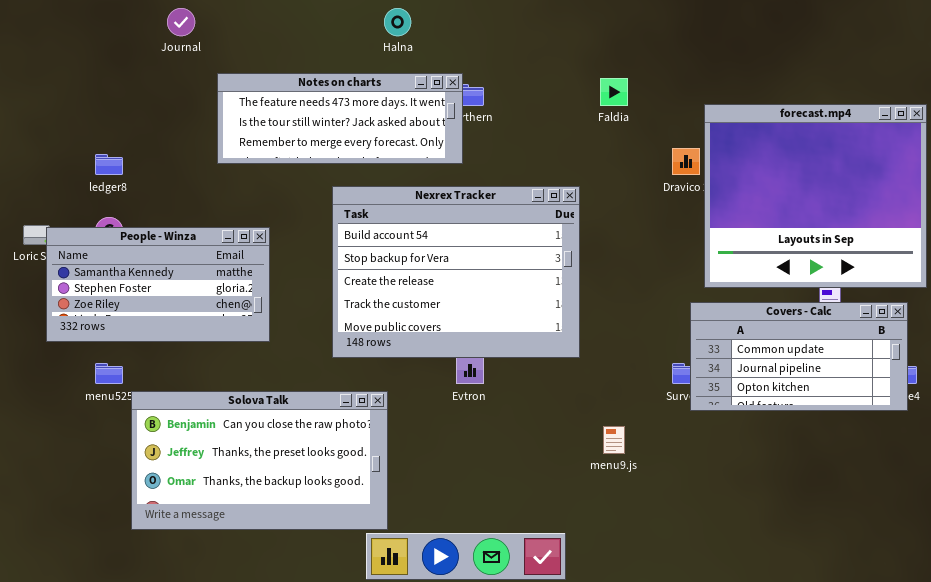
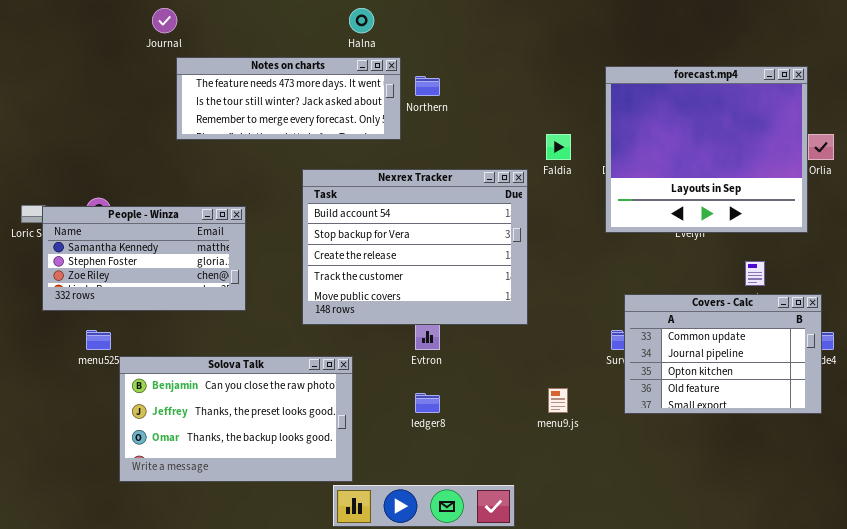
Notes on charts: [217,73,463,164] -> [176,57,401,140], moved
Faldia: [600,78,628,106] -> [546,134,571,160], moved
forecast.mp4: [704,104,927,288] -> [605,66,808,233], moved
ledger8: [95,154,123,175] -> [415,393,440,413], moved
Covers - Calc: [690,302,908,411] -> [624,294,822,414], moved, resized

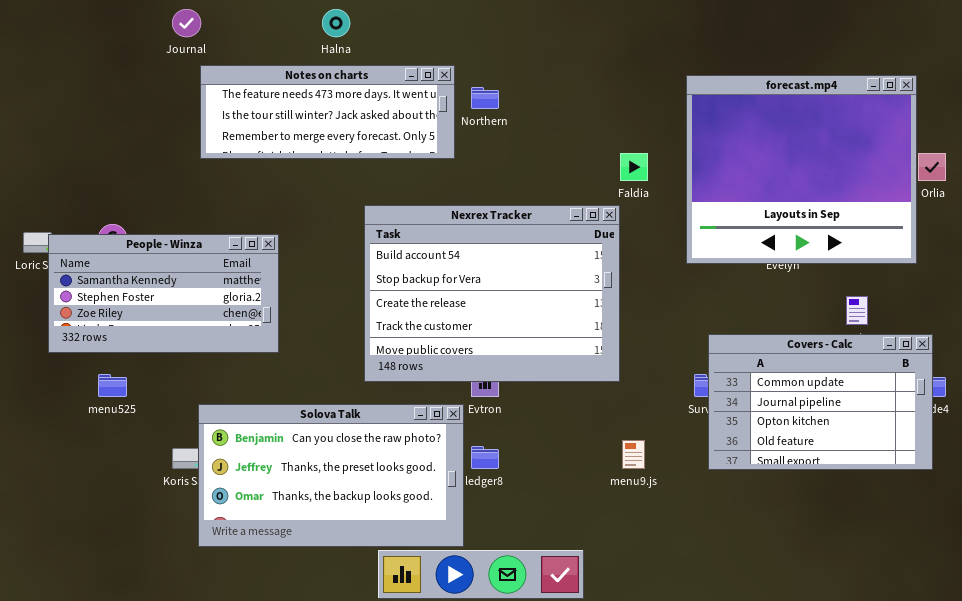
Halna: [349,8,374,33] -> [322,9,350,37], moved
Nexrex Tracker: [302,169,528,325] -> [364,205,620,382], moved
Solova Talk: [119,356,353,482] -> [198,404,464,547], moved

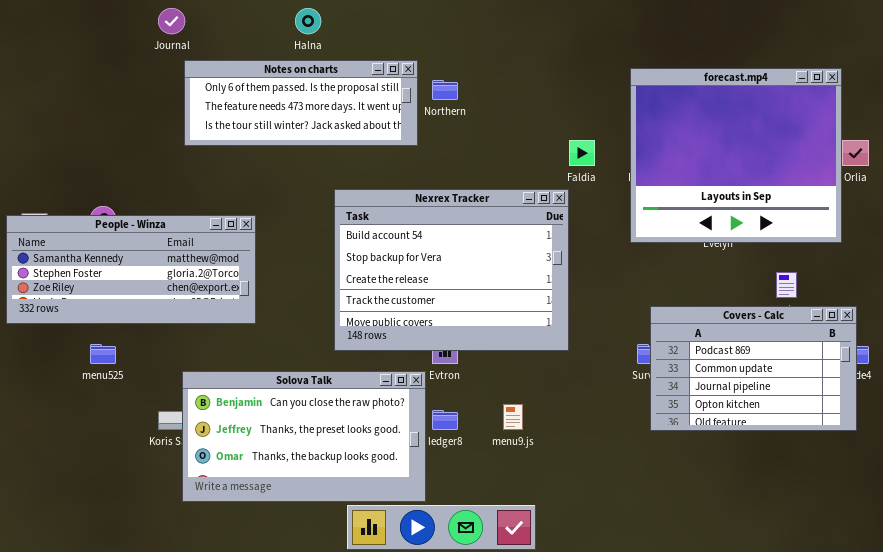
Notes on charts: [200,65,455,159] -> [184,60,418,146], scrolled up 1 row
People - Winza: [48,234,279,353] -> [6,215,256,324], resized
Covers - Calc: [708,334,933,470] -> [650,306,857,431], scrolled up 1 row
menu9.js: [622,440,645,469] -> [503,404,523,430], moved

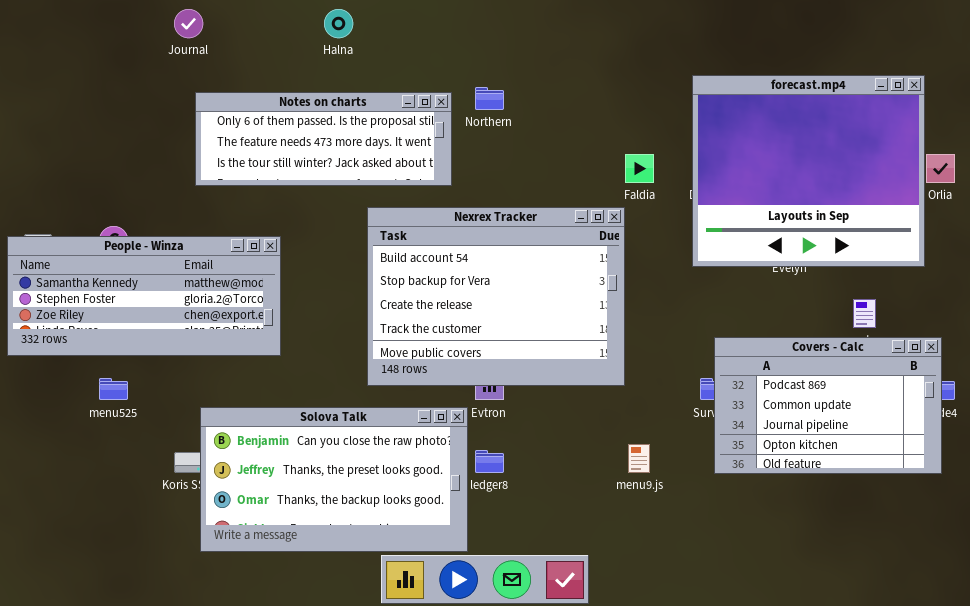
Notes on charts: [184,60,418,146] -> [195,92,452,186], moved
menu9.js: [503,404,523,430] -> [628,444,650,473], moved

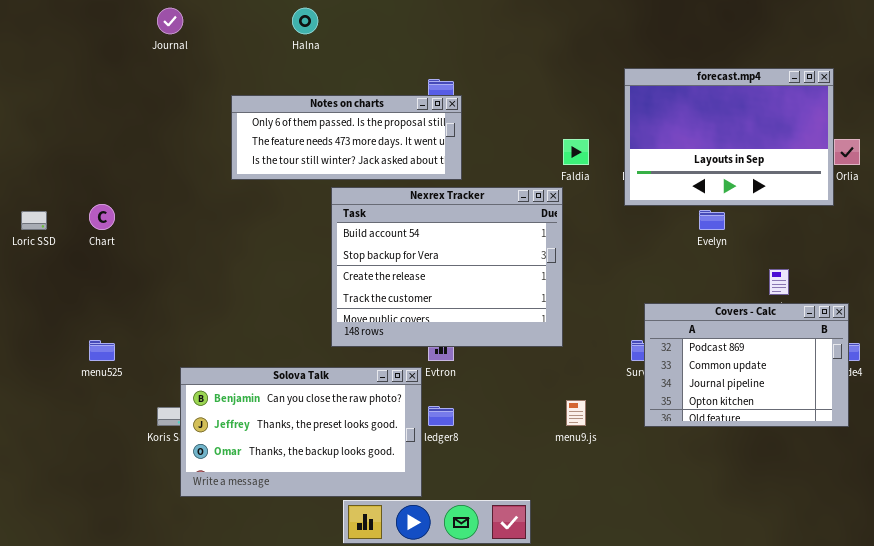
forecast.mp4: [692,75,925,267] -> [624,68,834,206], resized
Notes on charts: [195,92,452,186] -> [231,95,462,180], moved
People - Winza: [7,236,281,356] -> none, closed

